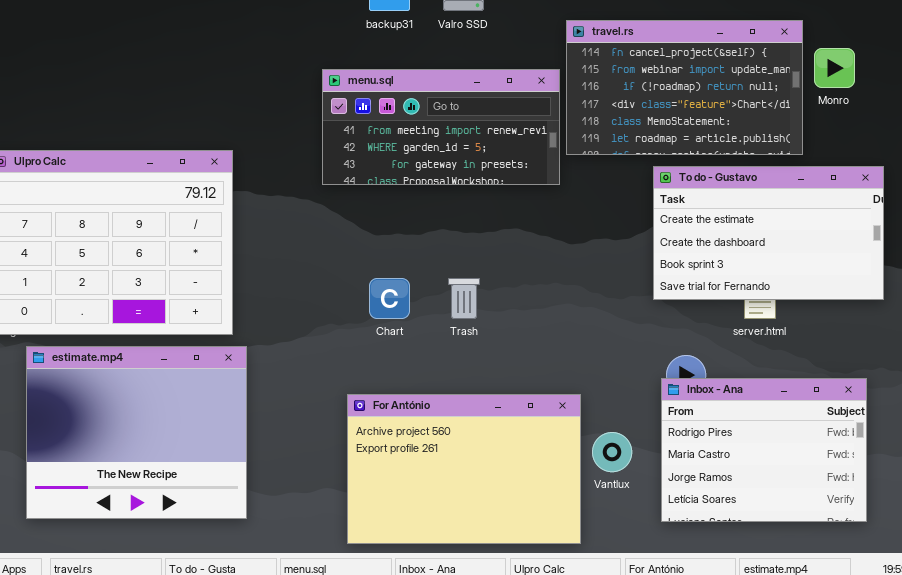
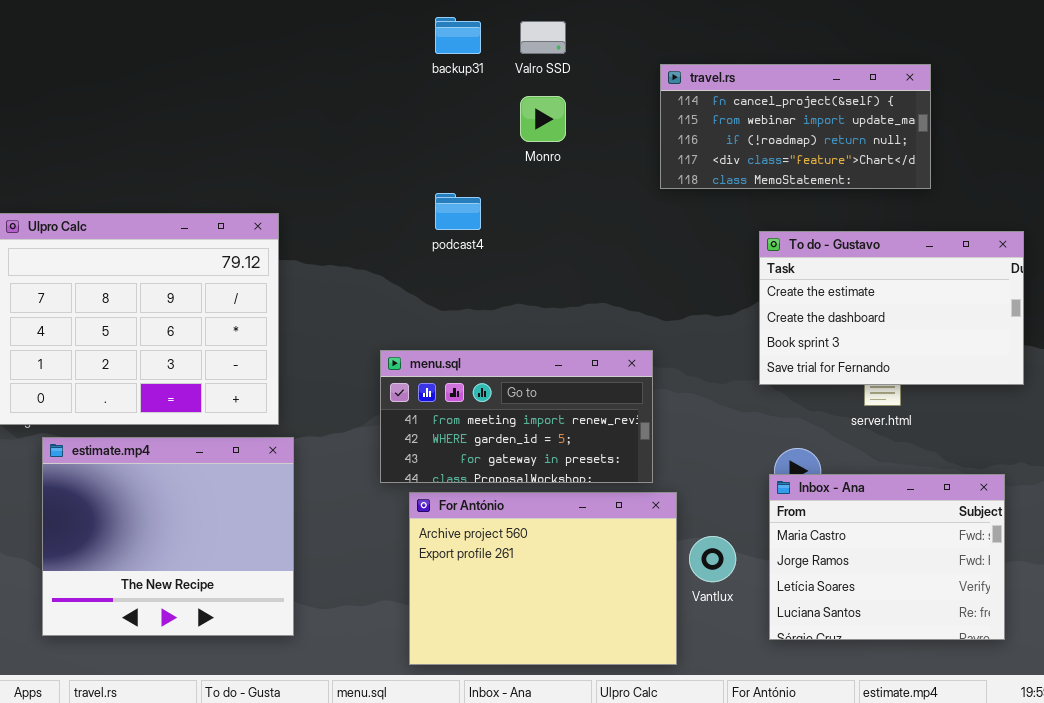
travel.rs: [566,20,803,155] -> [660,64,931,189], resized
Monro: [814,48,855,88] -> [520,96,566,142], moved
menu.sql: [322,69,560,185] -> [380,350,653,483], moved
Inbox - Ana: [661,378,867,522] -> [769,474,1005,640], scrolled down 1 row

